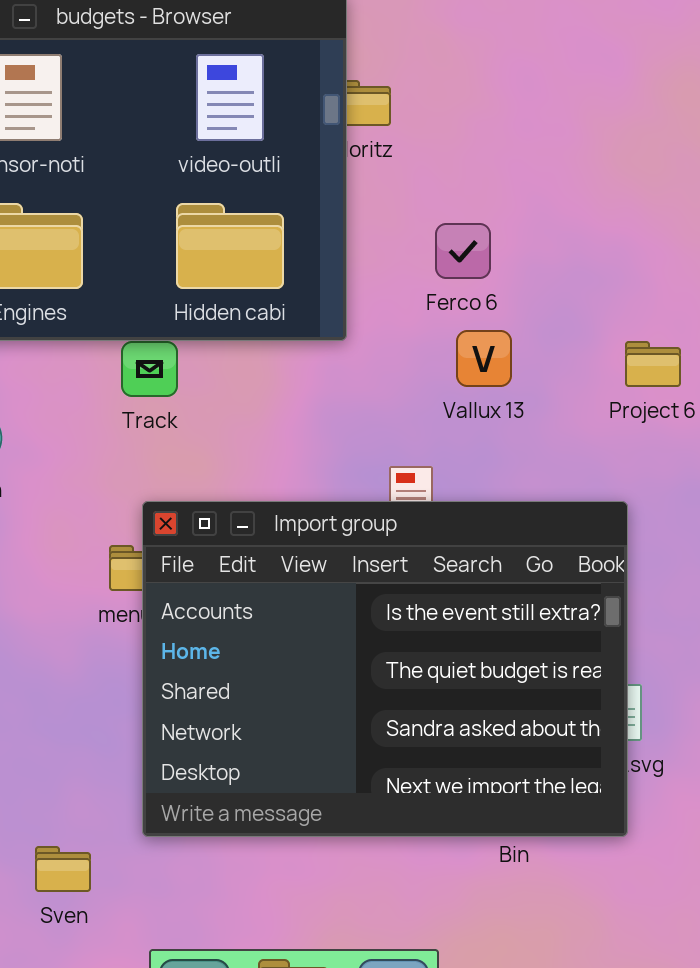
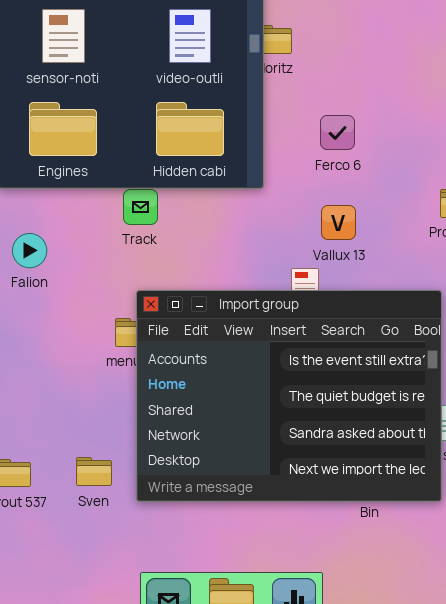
Vallux 13: [456,330,512,387] -> [321,205,356,240], moved
Sven: [35,846,91,892] -> [76,457,112,486], moved

